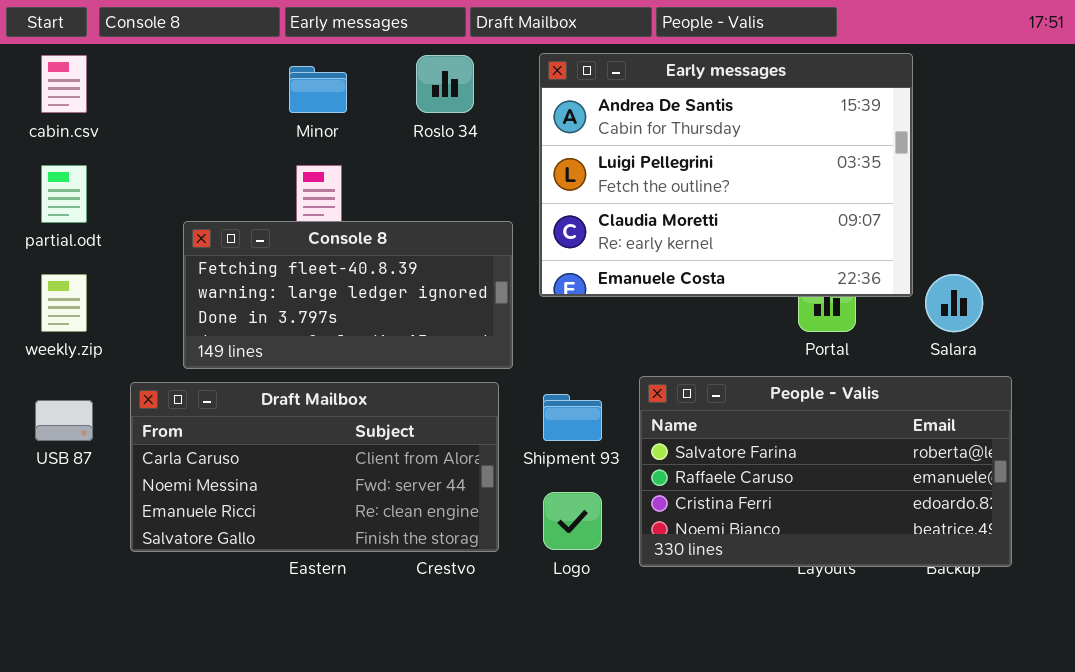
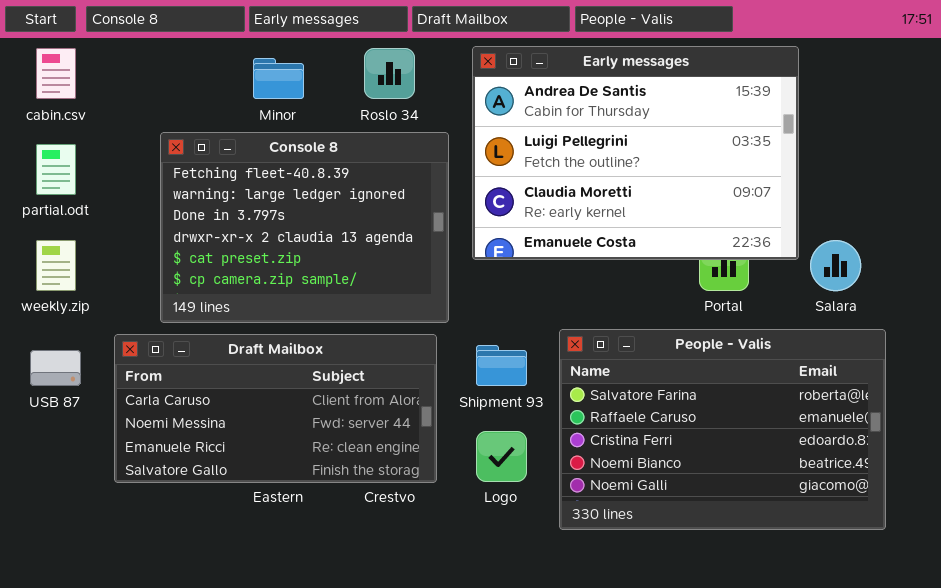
Console 8: [183,221,513,369] -> [160,132,449,323], resized
People - Valis: [639,376,1012,567] -> [559,329,886,530], resized

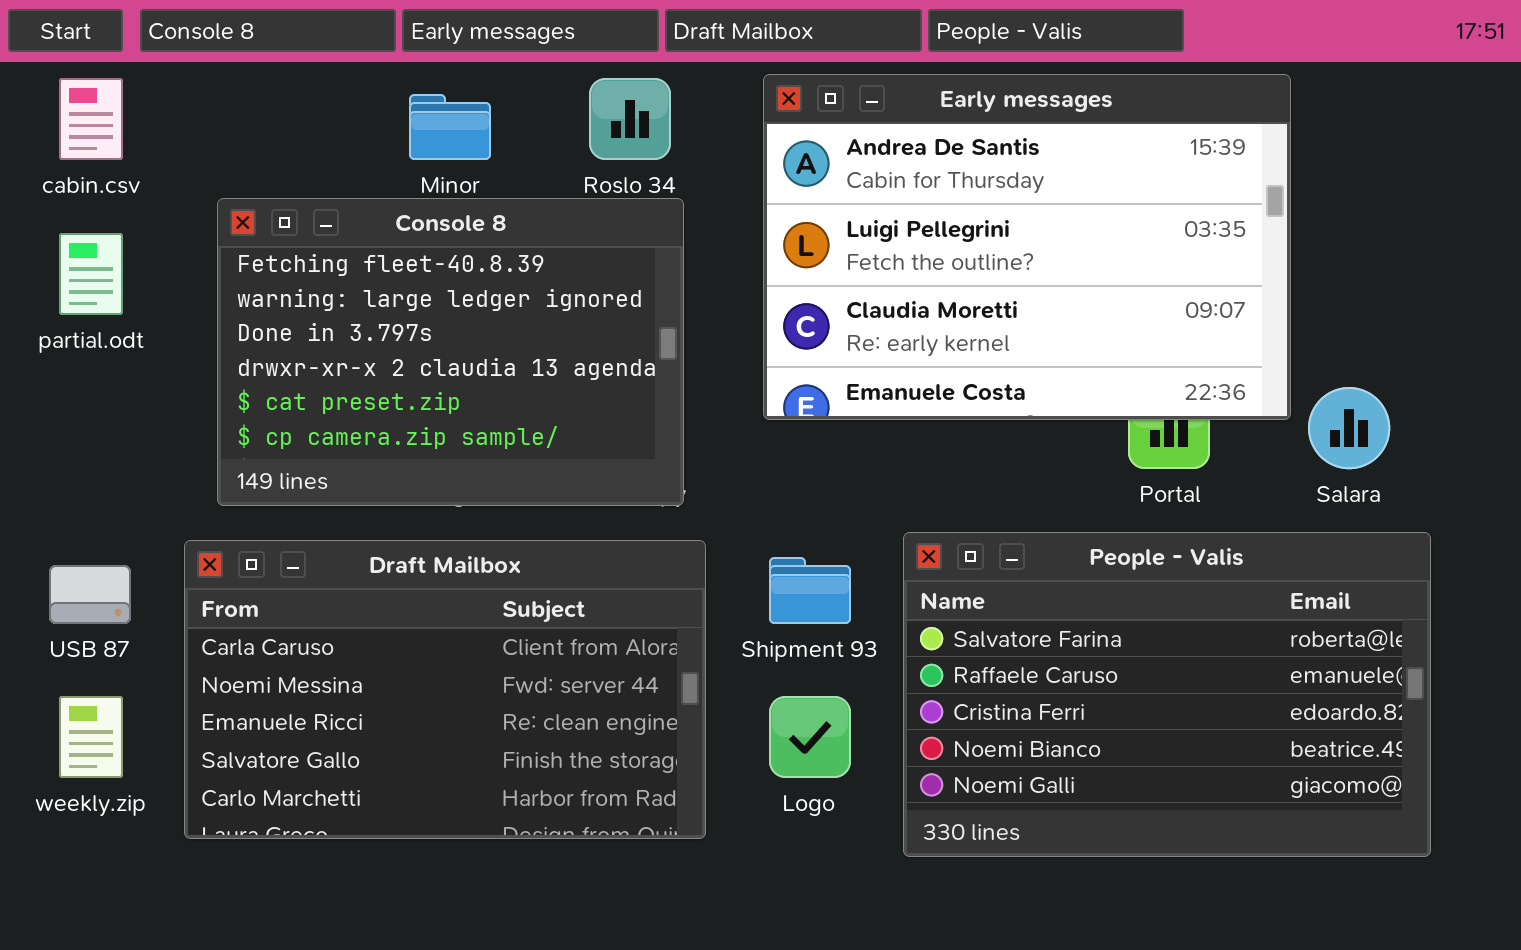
Console 8: [160,132,449,323] -> [217,198,684,506], moved
weekly.zip: [36,240,76,291] -> [59,696,123,778], moved
Draft Mailbox: [114,334,437,483] -> [184,540,706,839], resized

